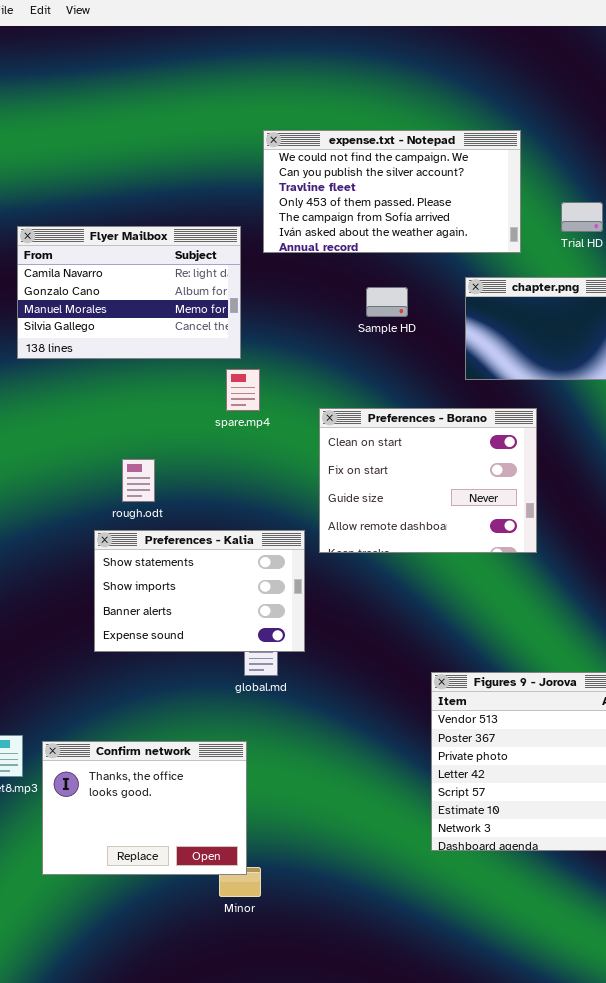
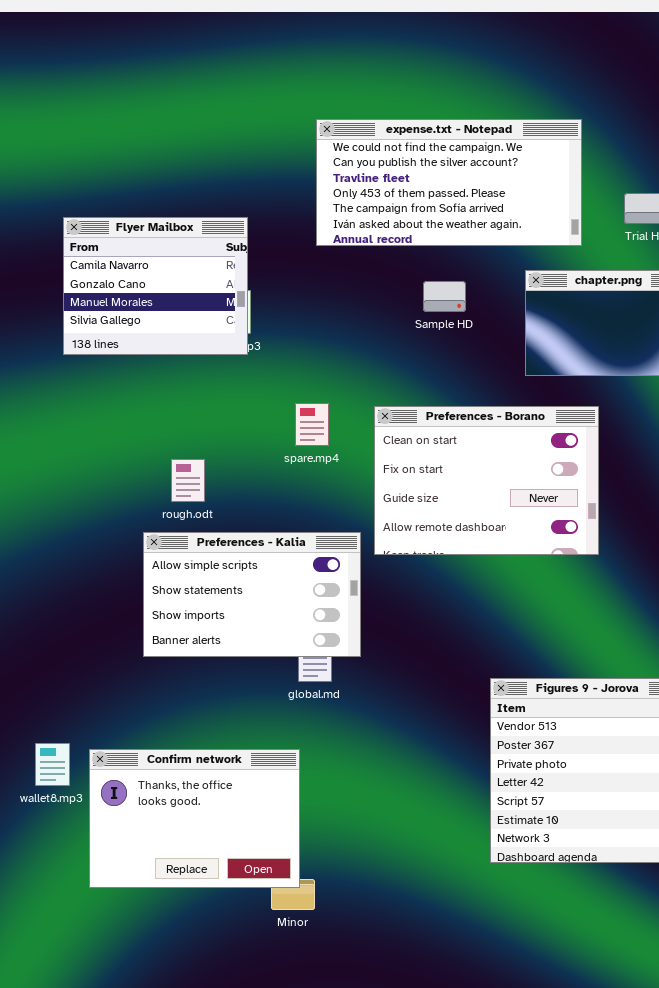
Flyer Mailbox: [17,226,241,359] -> [63,217,248,355], resized
spare.mp4: [226,369,260,411] -> [295,403,329,446], moved
Preferences - Kalia: [94,530,305,652] -> [143,532,361,657], scrolled up 1 row

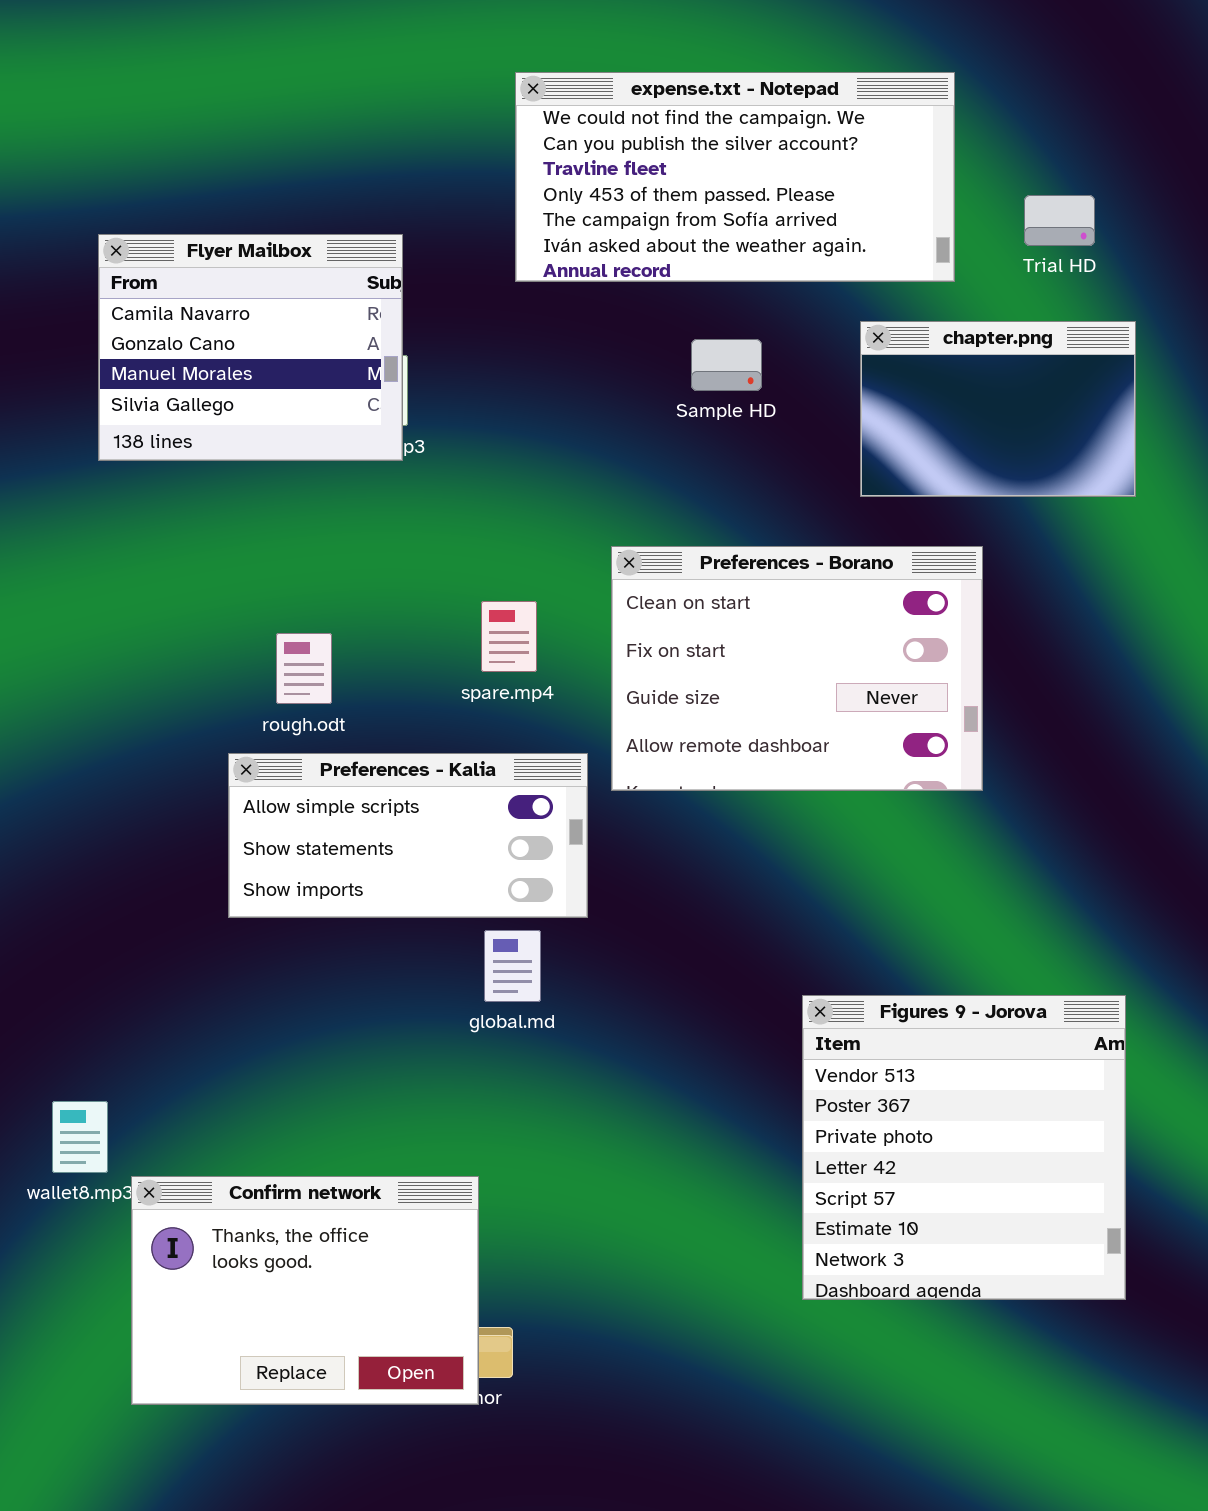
spare.mp4: [295,403,329,446] -> [481,601,537,672], moved
Preferences - Kalia: [143,532,361,657] -> [228,753,588,918], resized
Confirm network: [89,749,300,888] -> [131,1176,479,1405], moved

